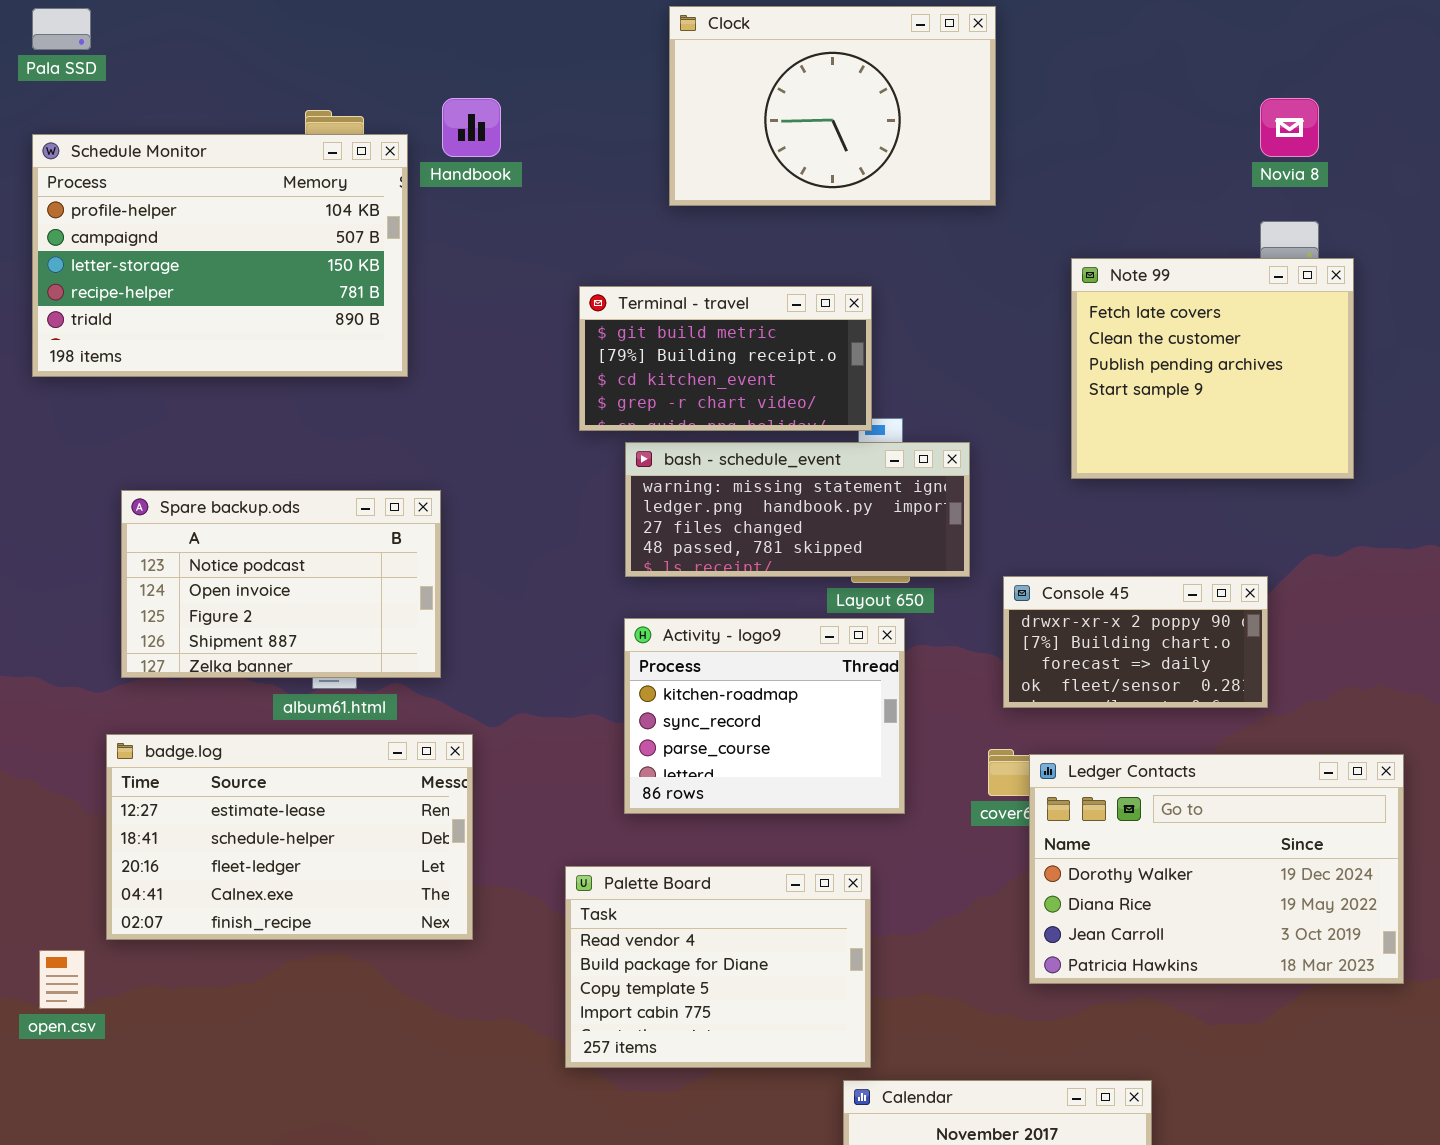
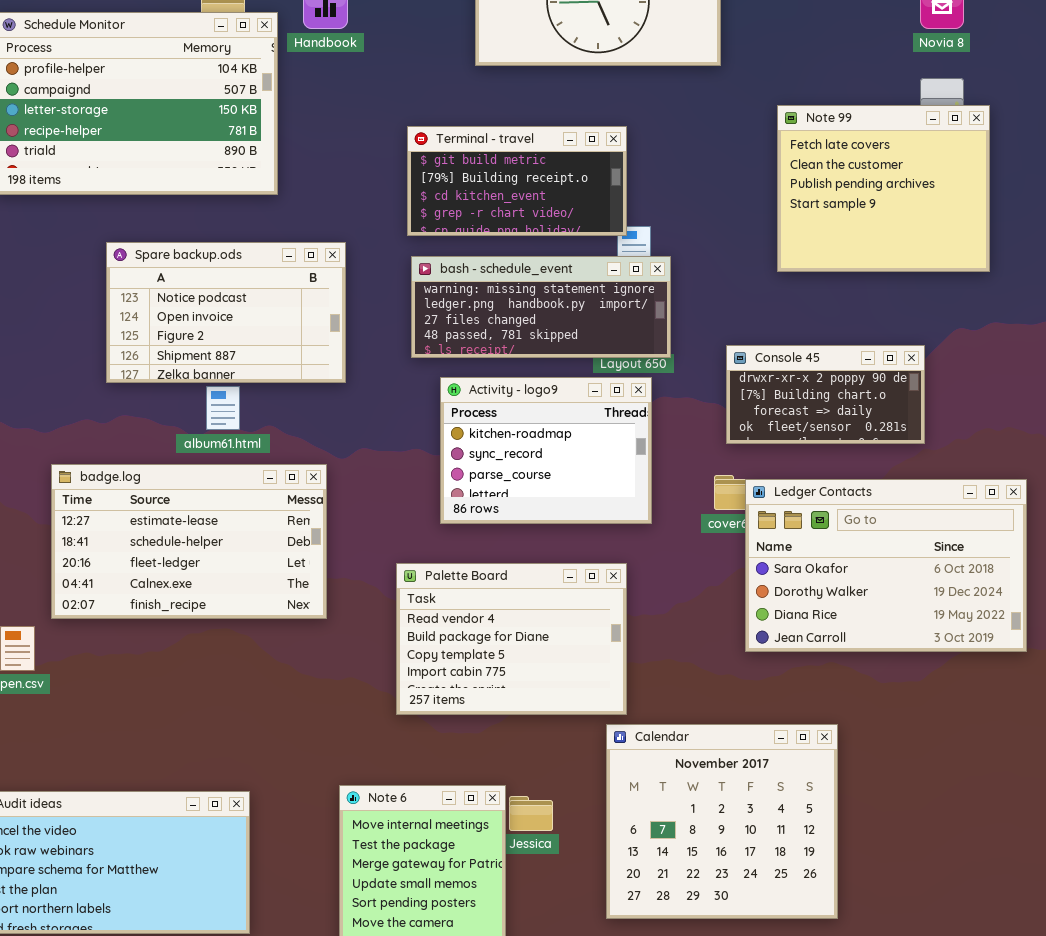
bash - schedule_event: [625,442,970,577] -> [411,256,671,358], moved
Spare backup.ods: [121,490,441,678] -> [106,242,346,383], moved
Ledger Contacts: [1029,754,1404,984] -> [745,479,1027,652], scrolled up 1 row

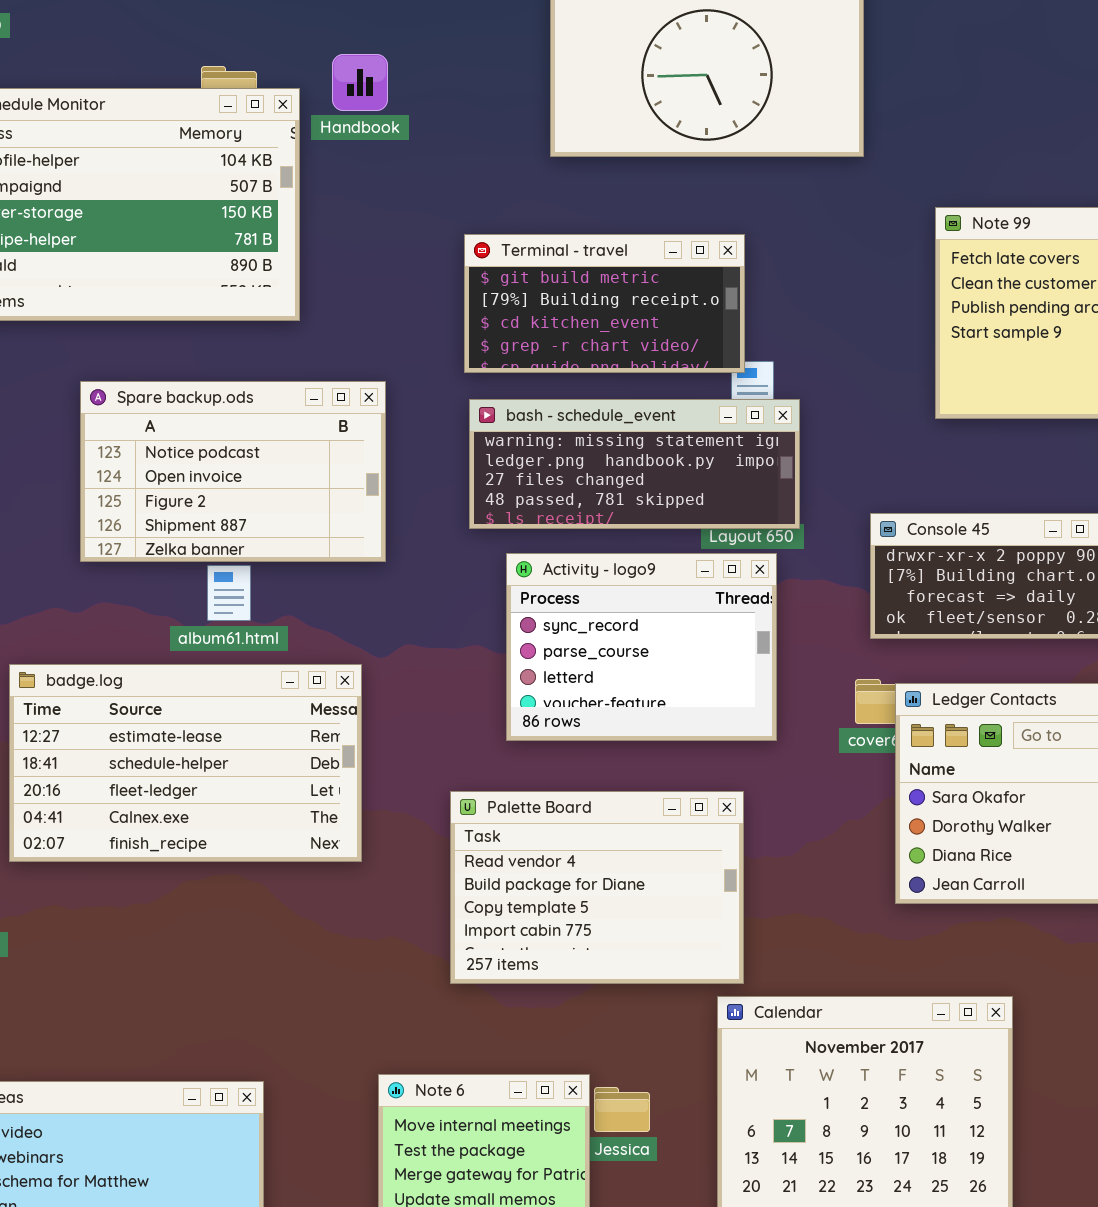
Activity - logo9: [440,377,652,524] -> [506,553,777,741], scrolled down 1 row

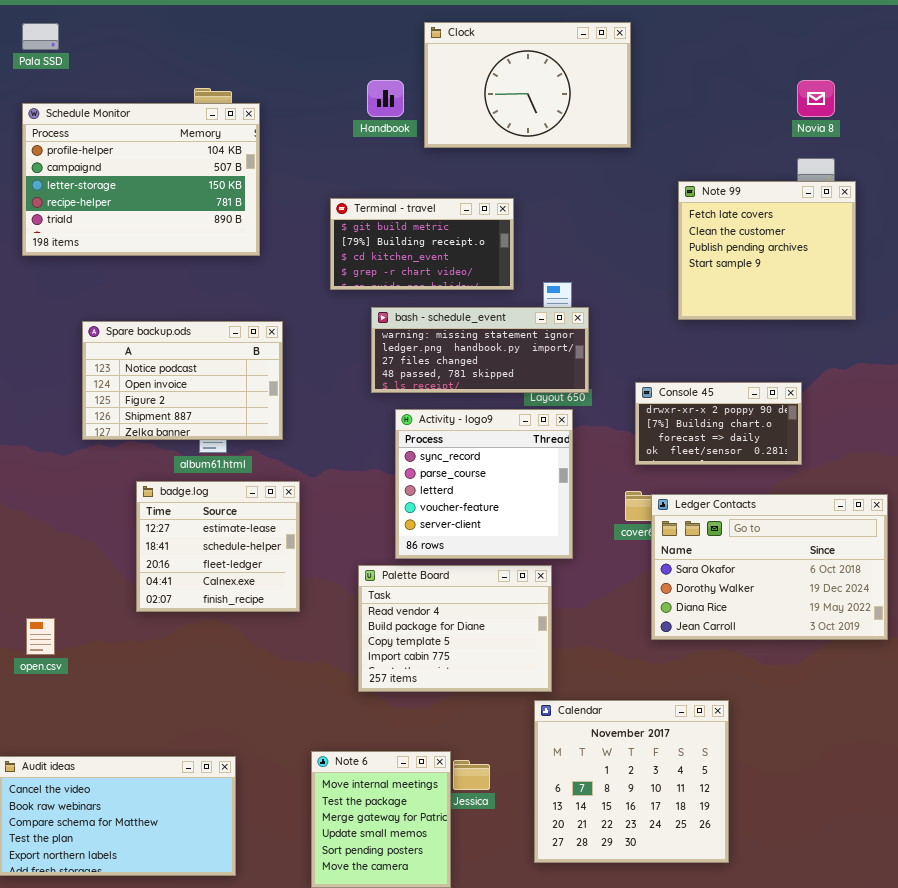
Handbook: [332,54,388,111] -> [367,80,404,117], moved
Terminal - travel: [464,234,745,373] -> [330,198,514,290], moved
Spare backup.ods: [80,381,386,562] -> [82,321,283,440], moved
Activity - logo9: [506,553,777,741] -> [395,409,573,559], resized
badge.log: [9,664,362,862] -> [136,481,300,612], resized

